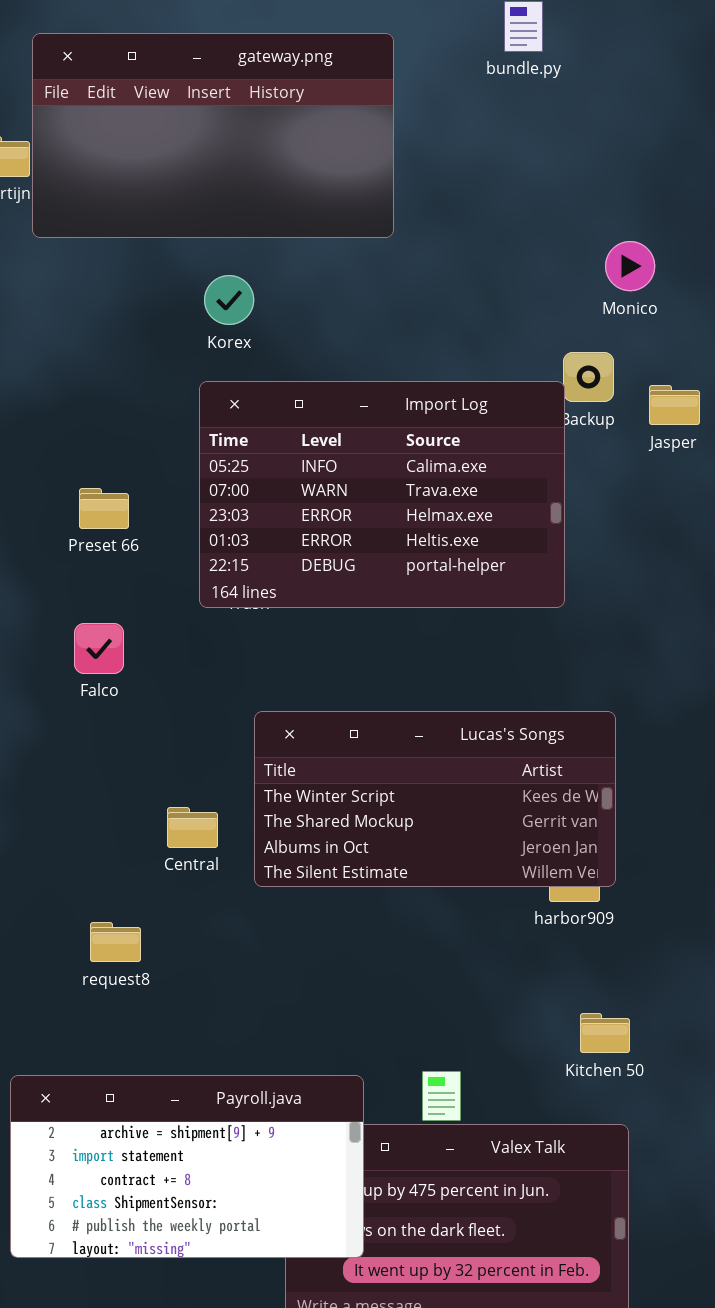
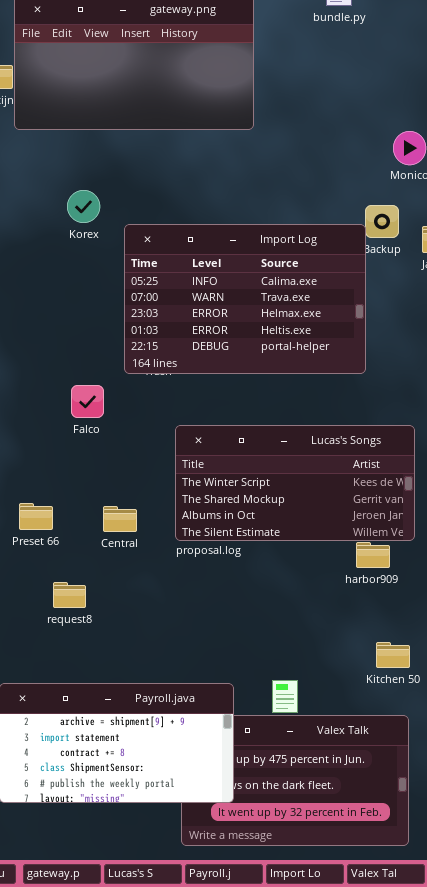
Korex: [204,275,254,325] -> [67,190,100,223], moved
Preset 66: [79,488,129,529] -> [19,503,53,530], moved
Falco: [74,623,124,674] -> [71,385,104,418], moved
Lucas's Songs: [254,711,616,887] -> [175,425,415,541], moved

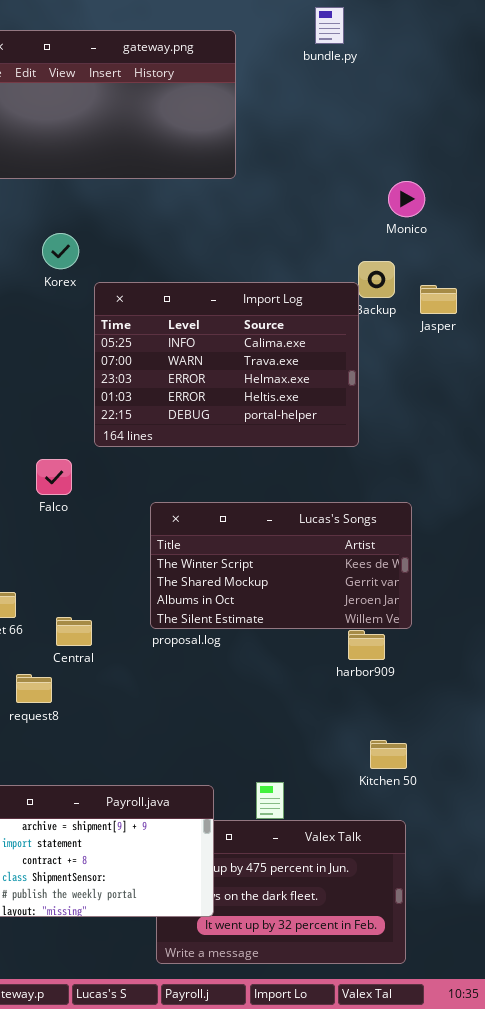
Korex: [67,190,100,223] -> [42,233,79,269], moved
Central: [103,506,137,532] -> [56,617,92,646], moved

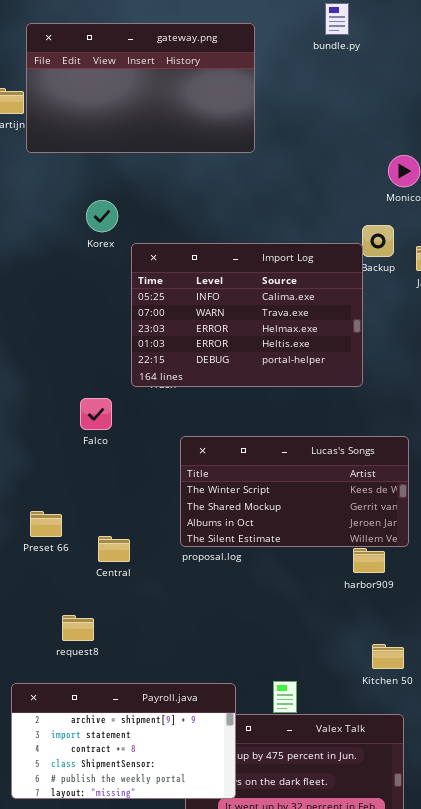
request8: [16,674,52,703] -> [62,615,94,641], moved

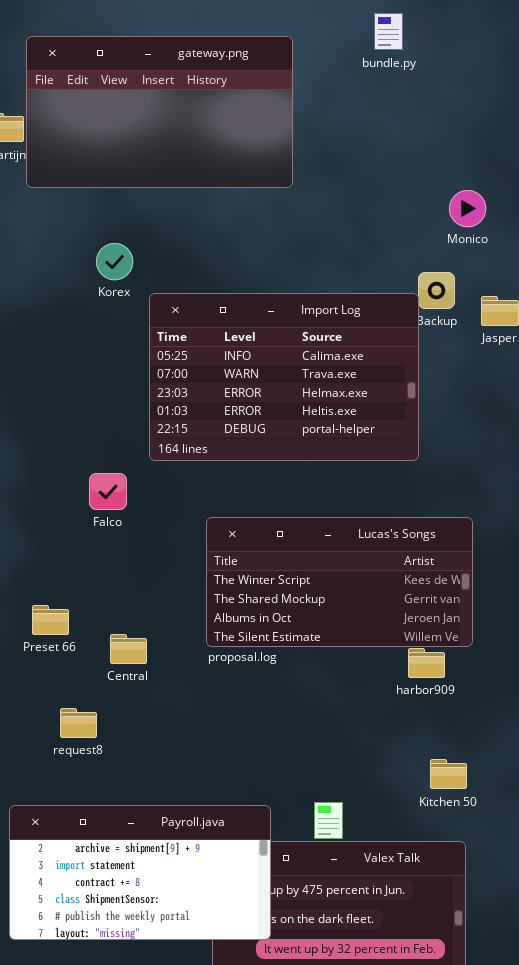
request8: [62,615,94,641] -> [60,708,97,738], moved

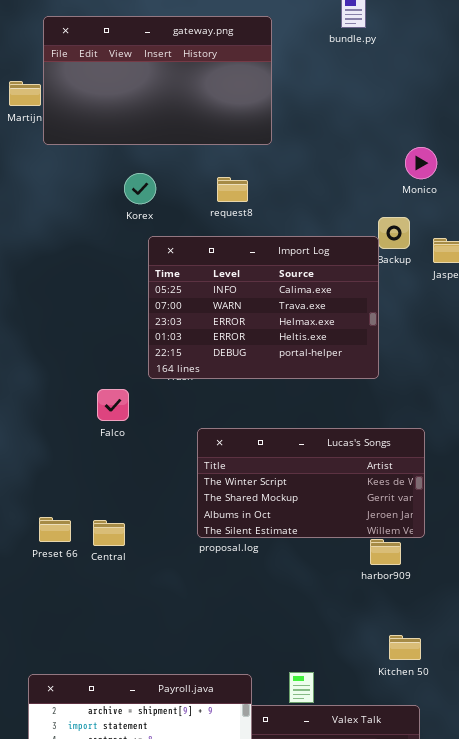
Korex: [96,243,133,280] -> [124,173,156,204], moved
Preset 66: [32,605,69,635] -> [39,517,71,542], moved
Central: [110,634,147,664] -> [93,520,125,546], moved
request8: [60,708,97,738] -> [217,177,248,202], moved

